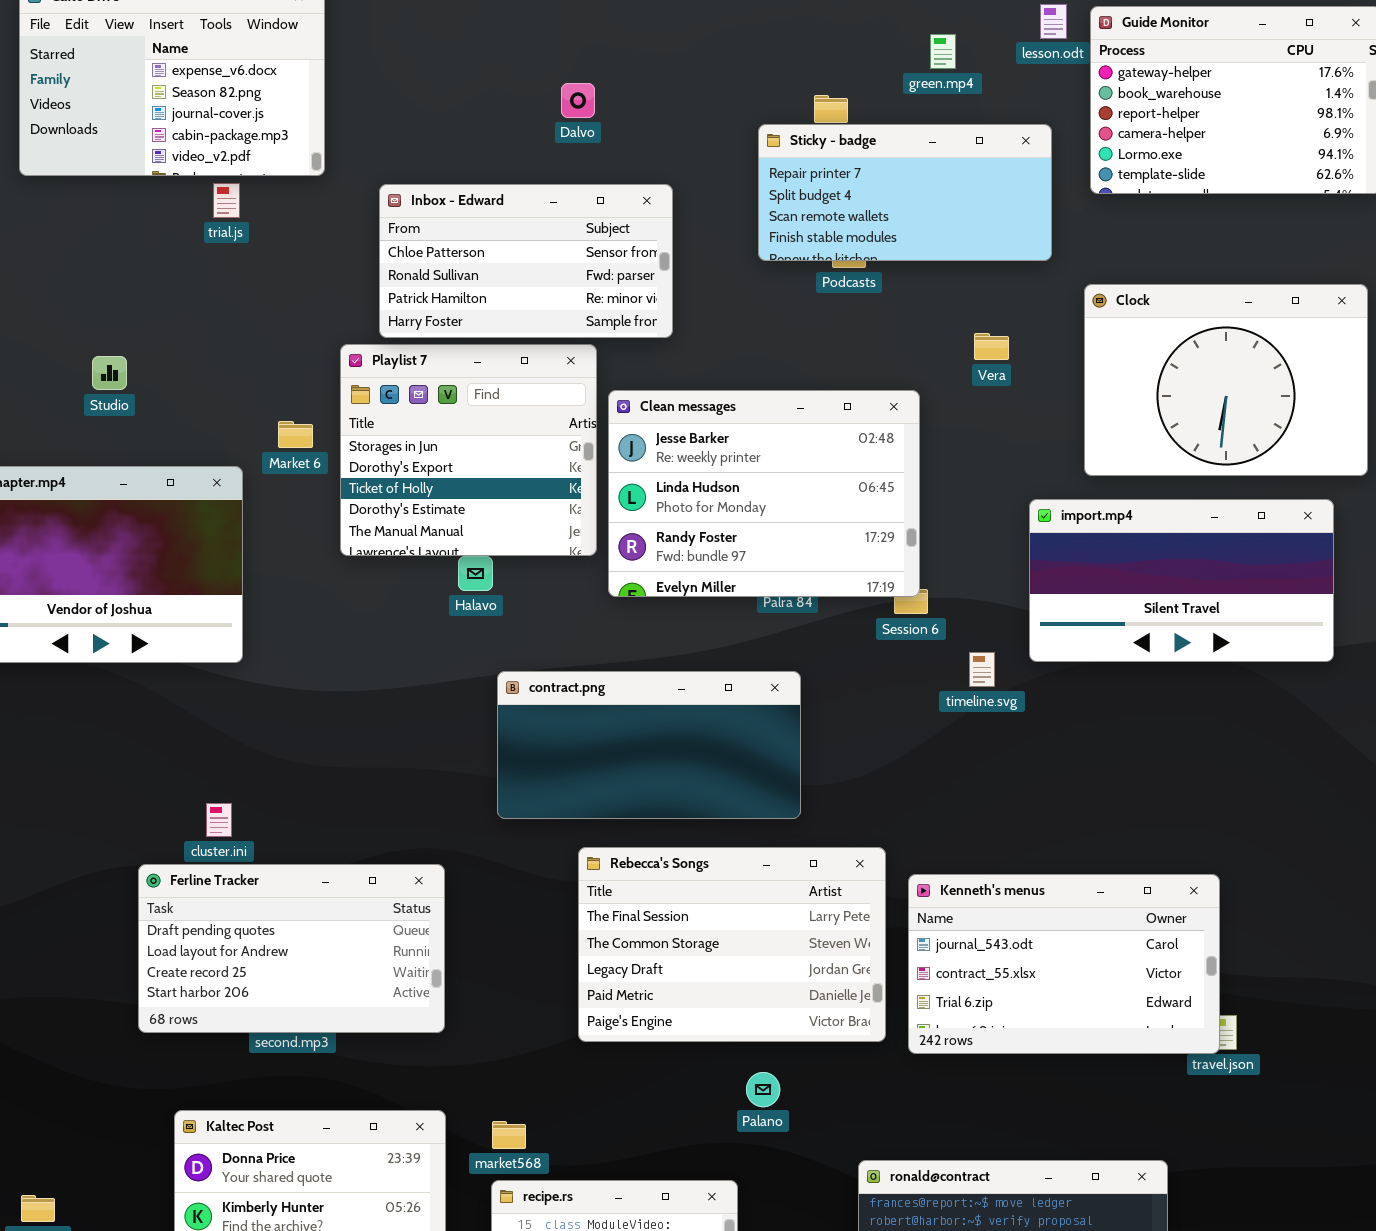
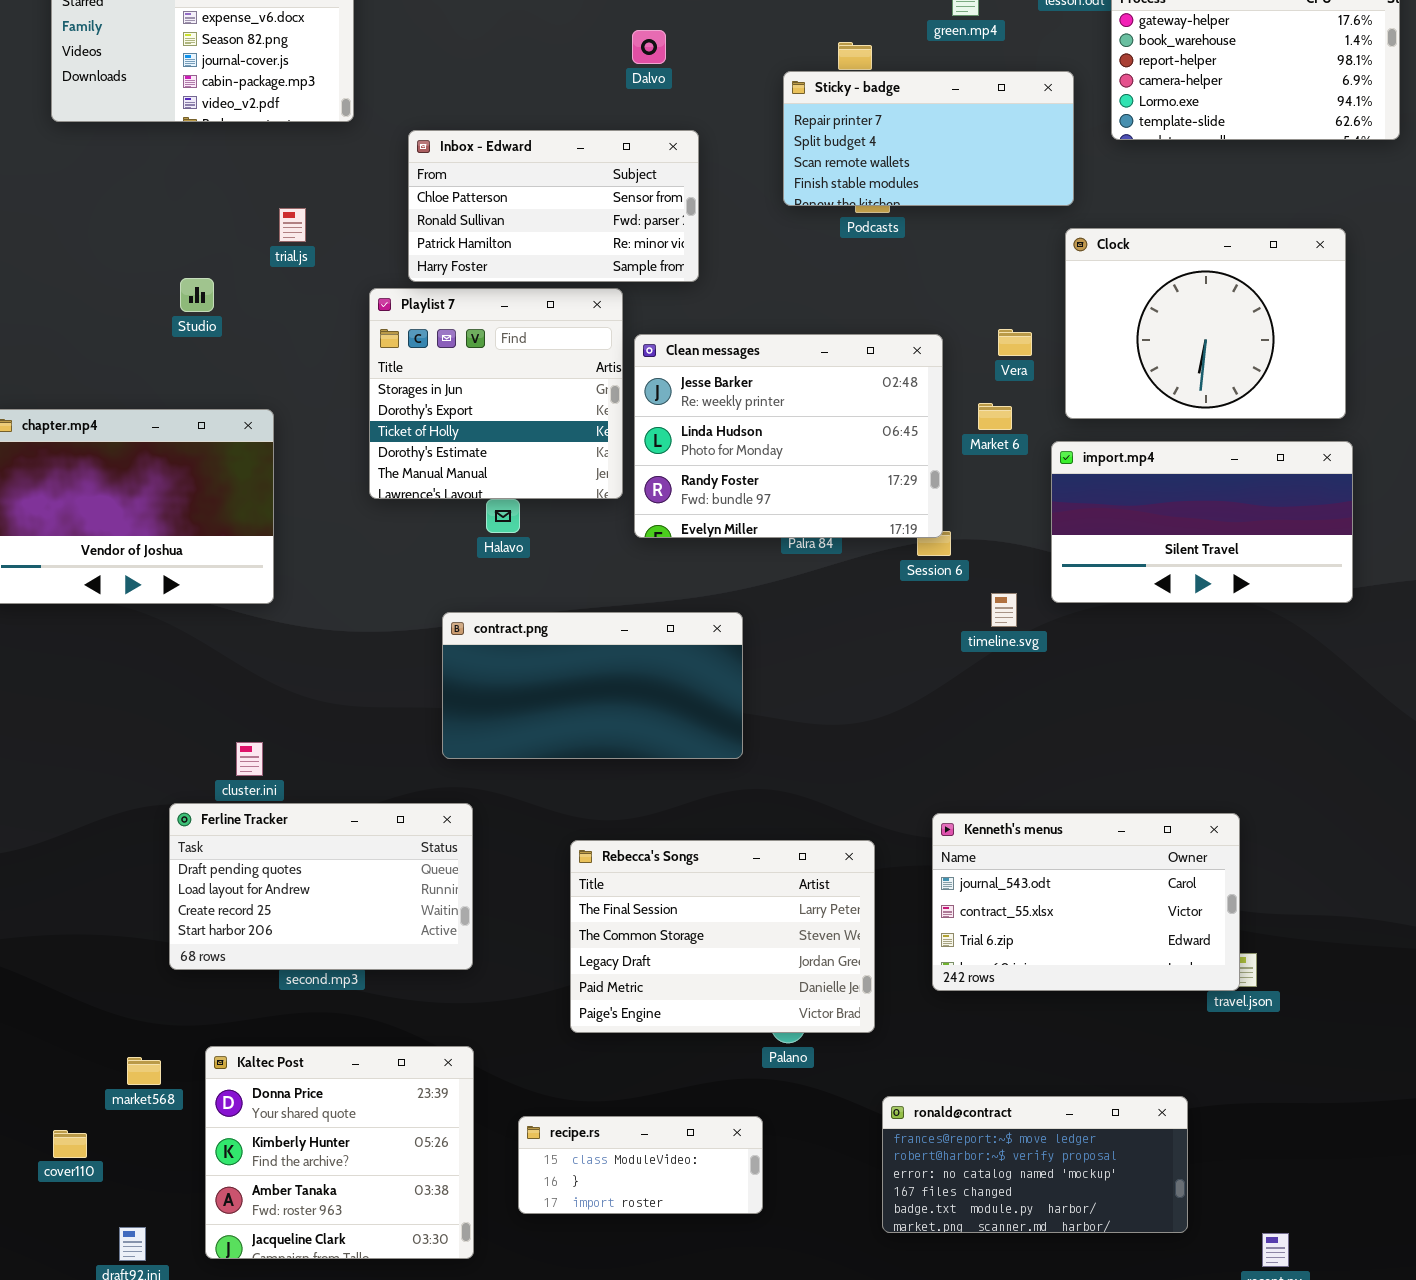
Dalvo: [561,83,595,118] -> [632,30,666,64], moved
trial.js: [213,183,240,218] -> [279,208,306,242], moved
Clock: [1084,284,1368,476] -> [1065,228,1346,419], moved
Vera: [974,333,1009,360] -> [998,329,1032,356], moved
Studio: [92,356,127,390] -> [180,278,214,312], moved
Market 6: [278,421,313,448] -> [978,403,1012,430], moved
contract.png: [497,671,801,819] -> [442,612,743,759], moved
Rebecca's Songs: [578,847,886,1042] -> [570,840,875,1033], moved
market568: [492,1121,526,1149] -> [127,1057,161,1085], moved

